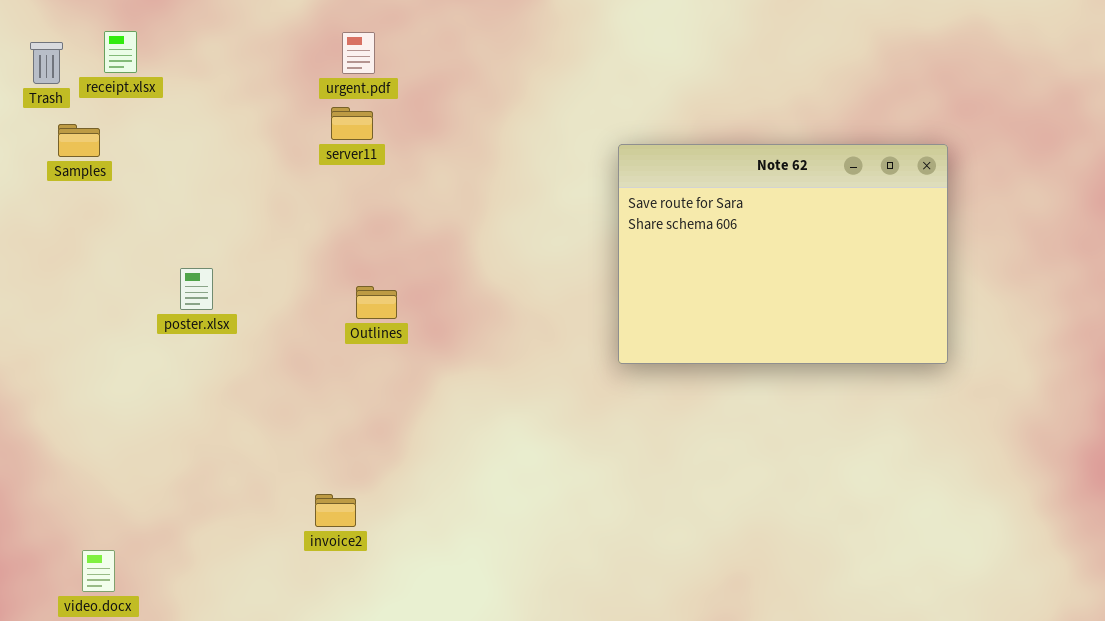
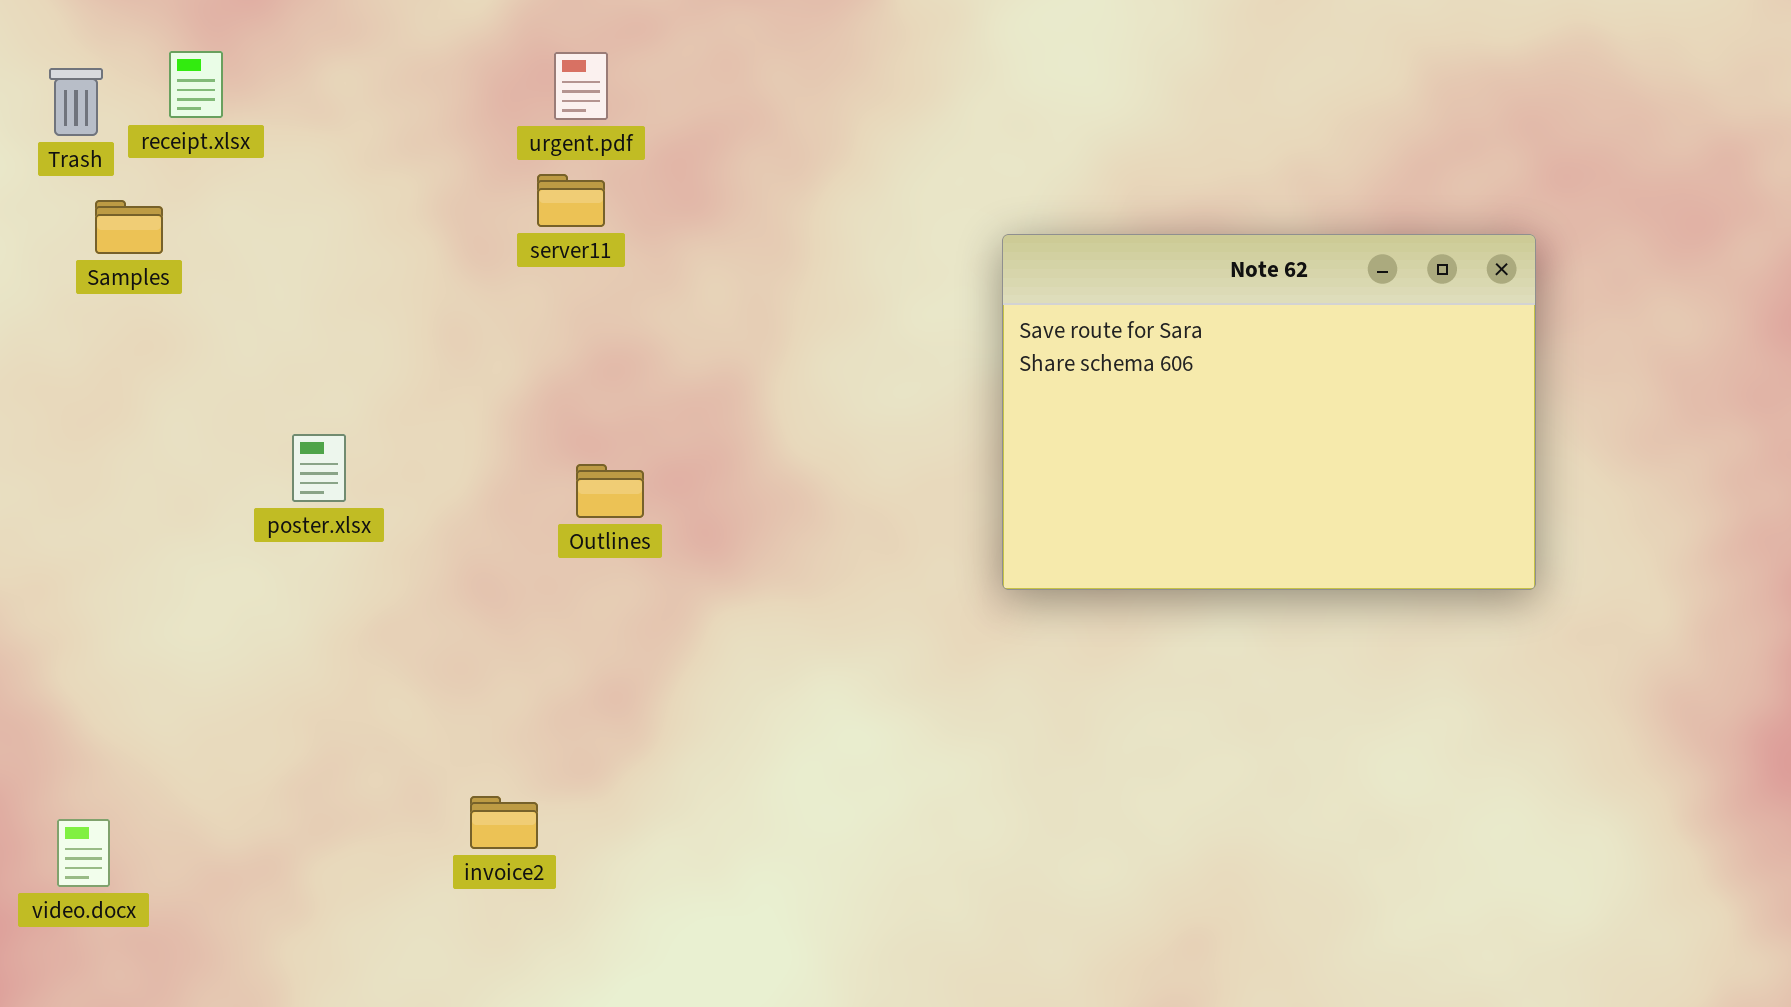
invoice2: [315,494,356,527] -> [470,796,538,849], moved
video.docx: [82,550,115,592] -> [57,819,110,887], moved

